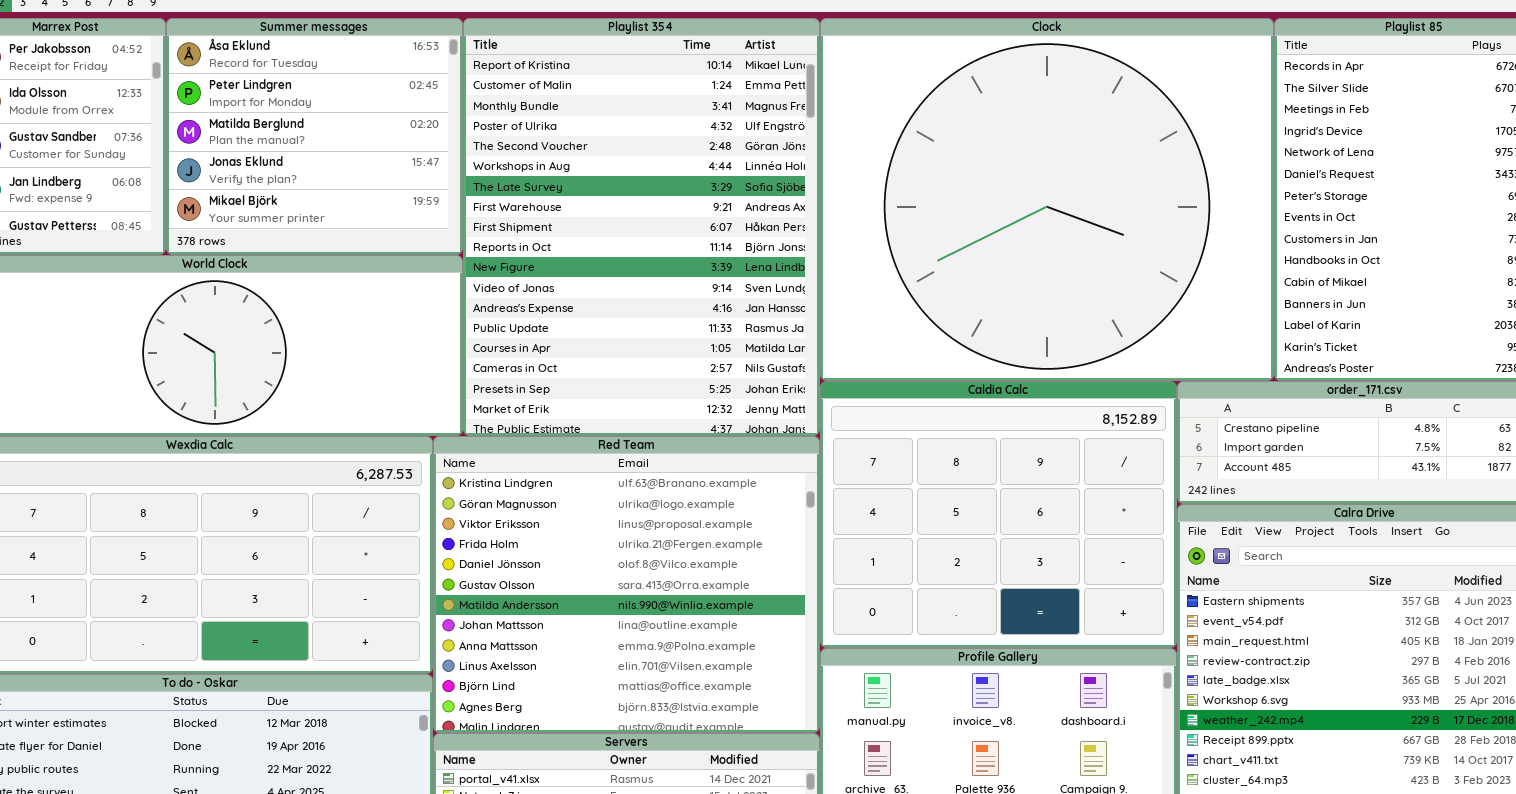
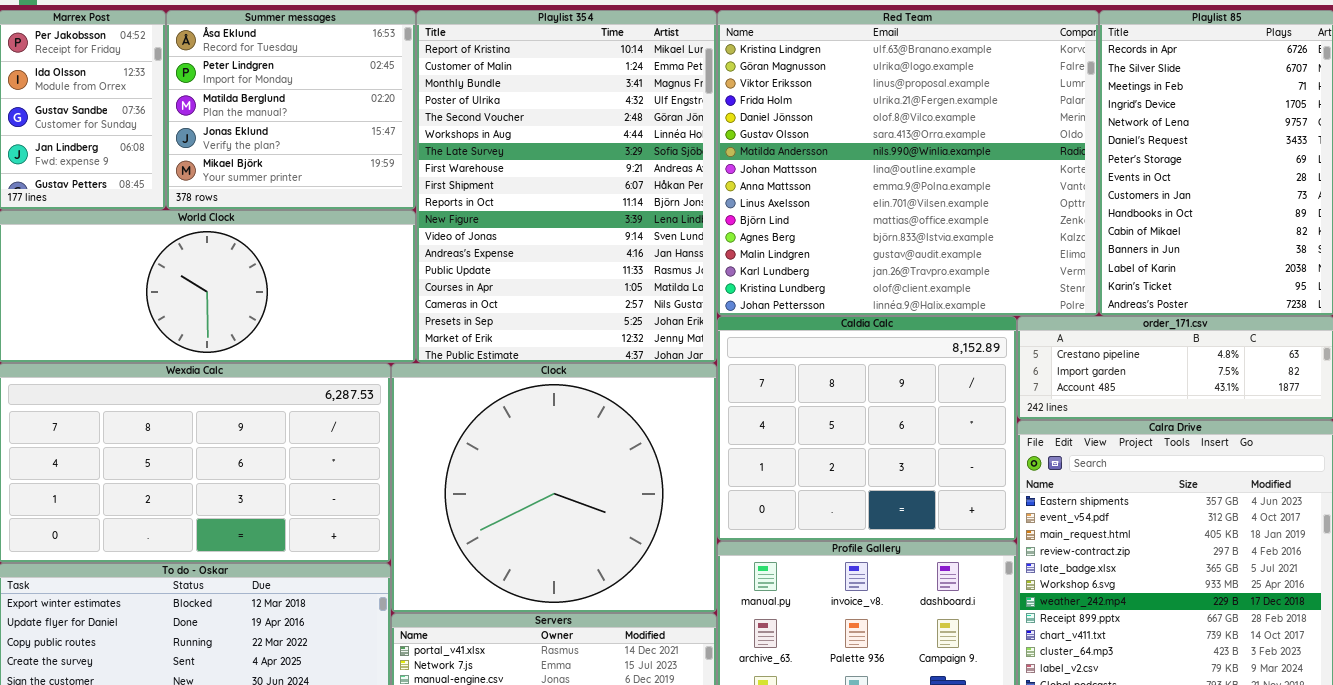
Clock: [820,18,1274,381] -> [391,363,717,613], moved, resized
Red Team: [433,436,820,733] -> [717,10,1099,316], moved, resized

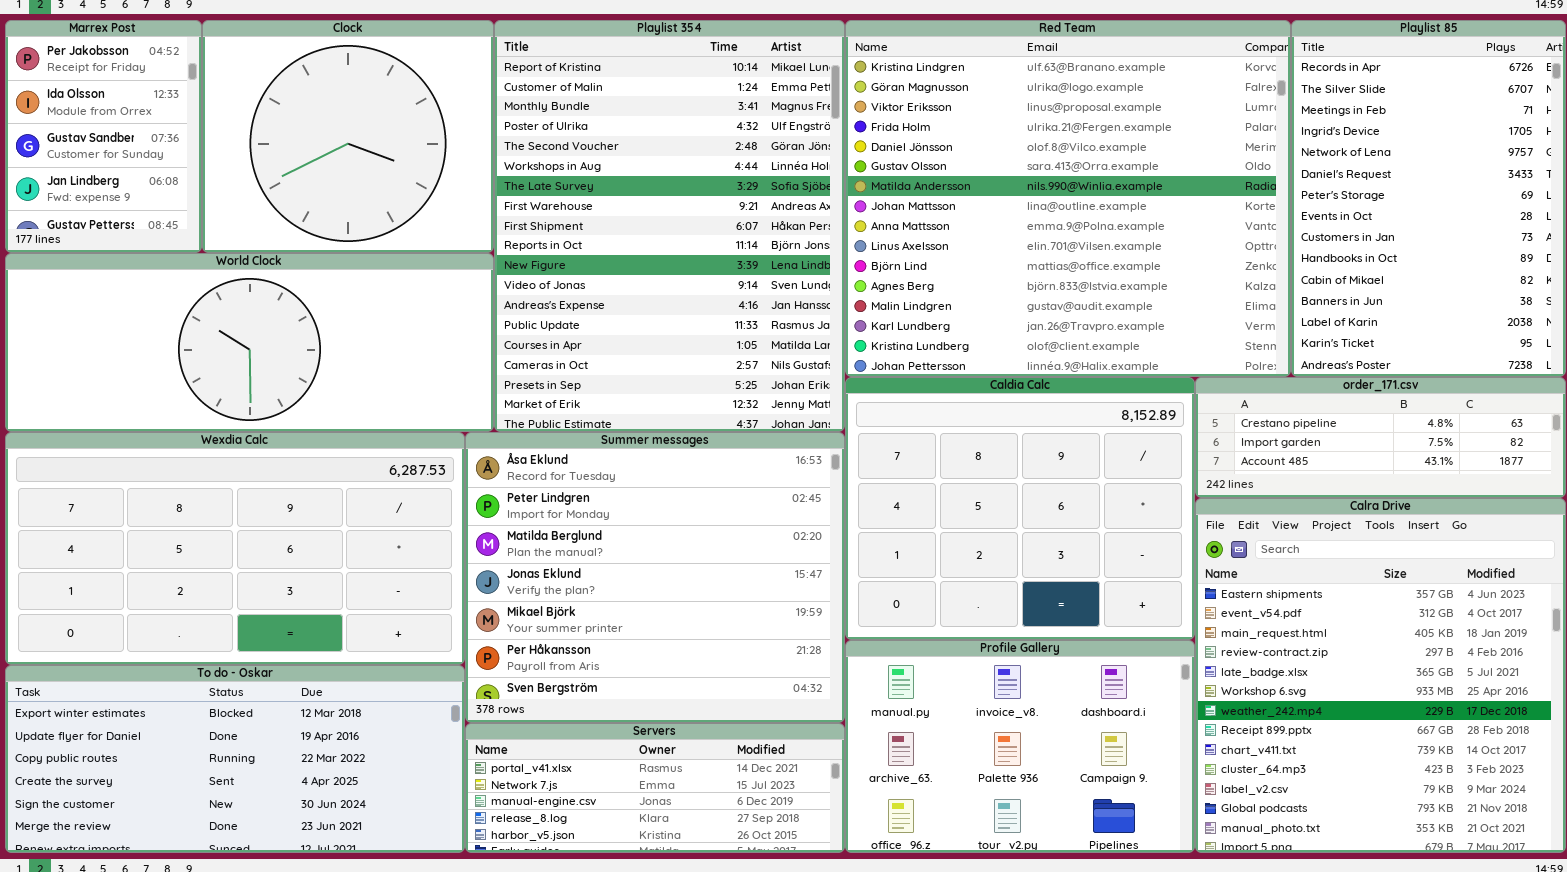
Summer messages: [166,10,416,210] -> [465,432,845,723], moved, resized
Clock: [391,363,717,613] -> [202,20,494,253], moved, resized

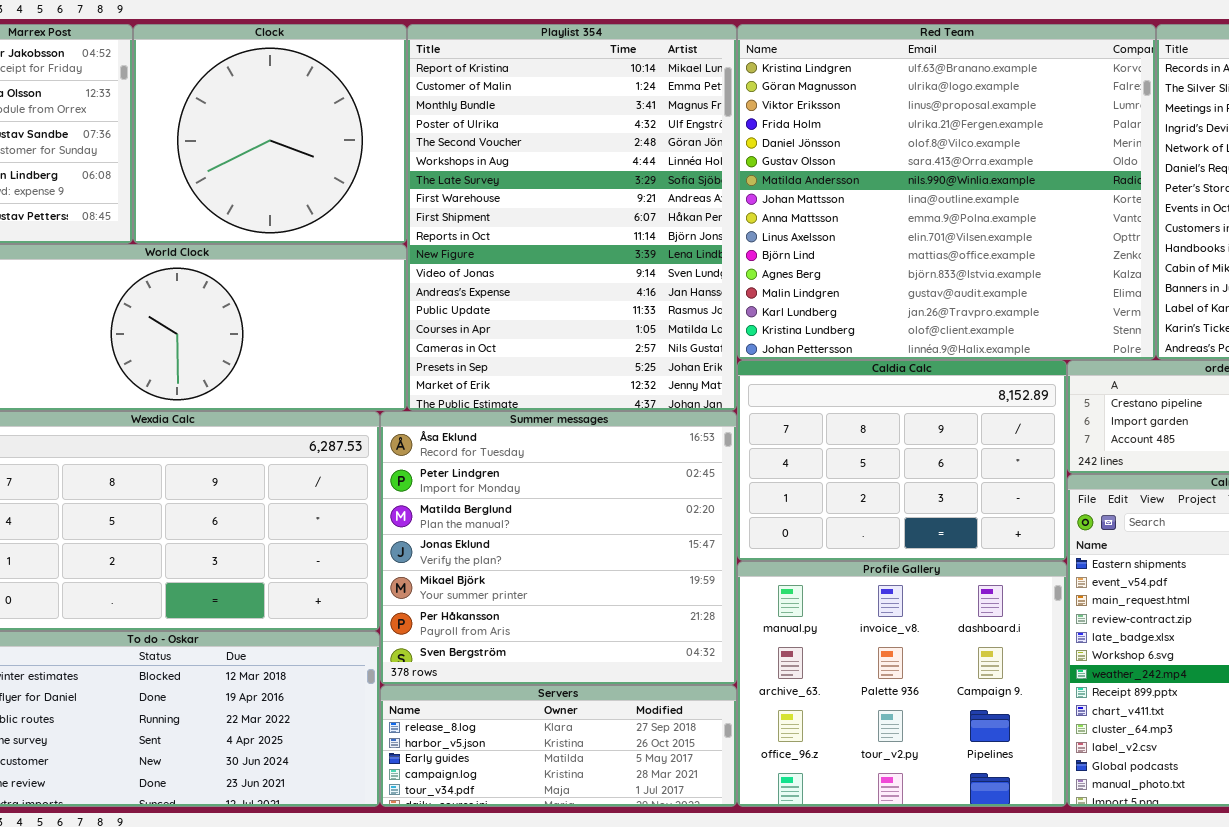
Caldia Calc: [845,377,1195,640] -> [737,360,1067,561], resized
Profile Gallery: [845,640,1195,853] -> [737,561,1067,807], resized
Servers: [465,723,845,853] -> [380,685,737,807], scrolled down 3 rows

